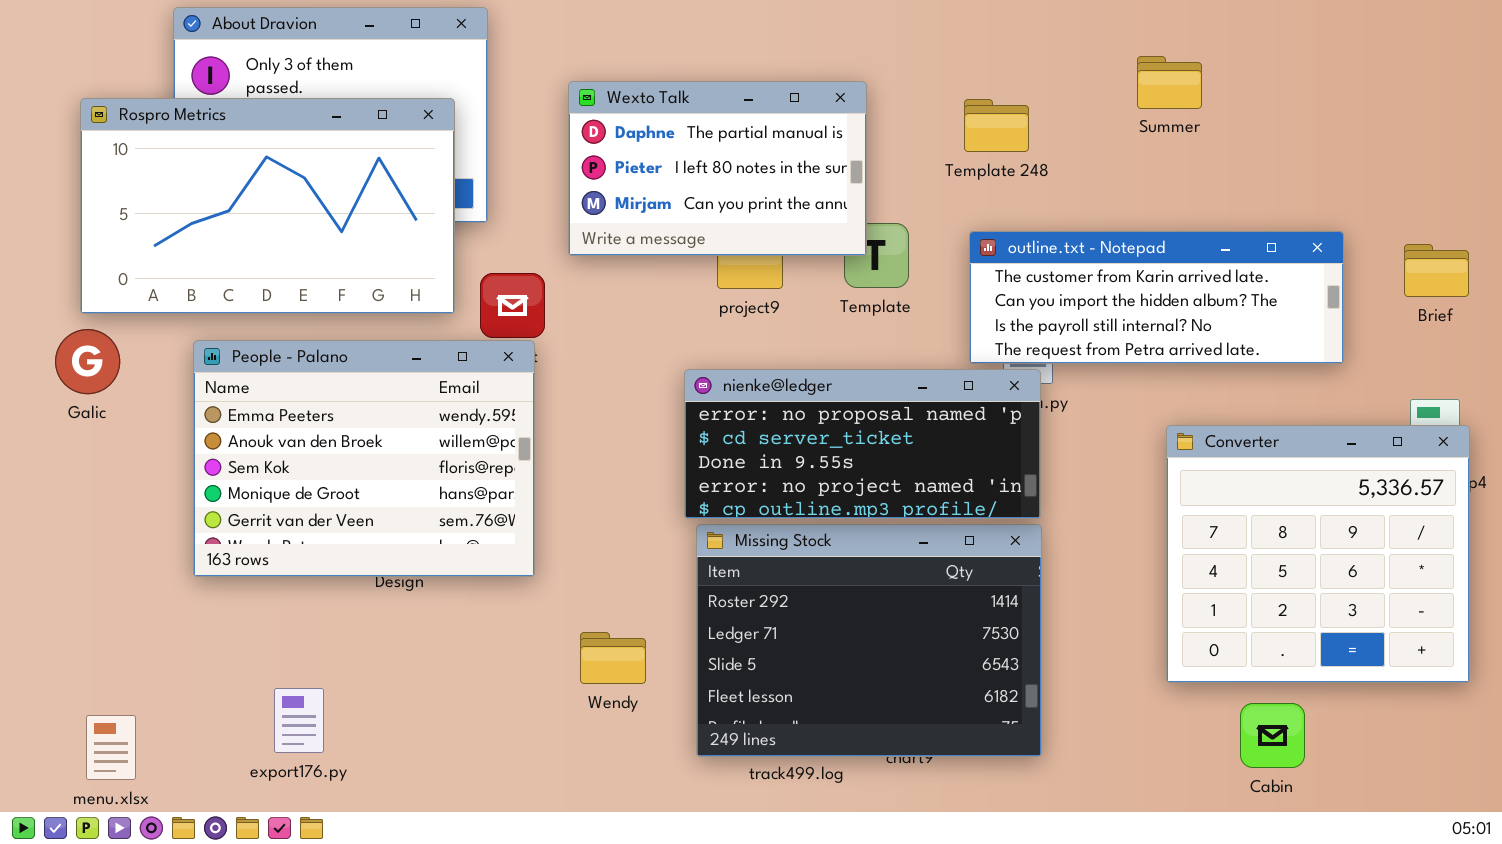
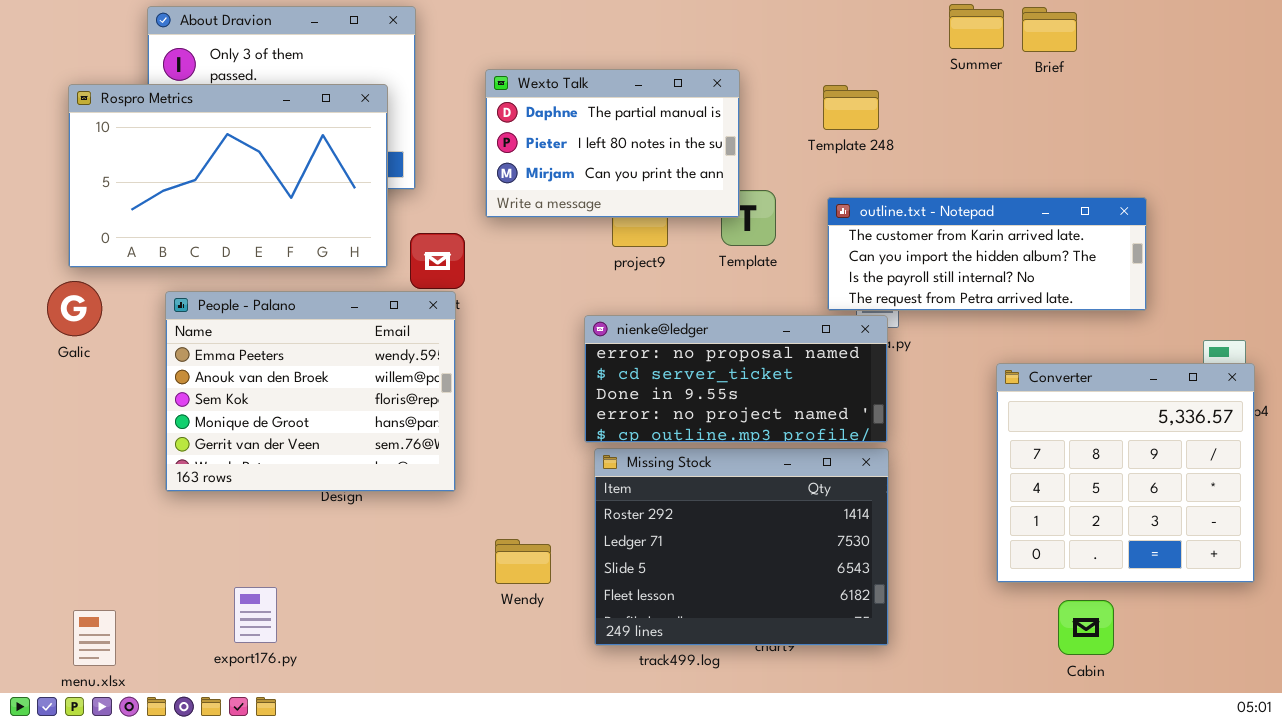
Summer: [1137,56,1202,109] -> [949,4,1004,49], moved
Brief: [1404,244,1469,297] -> [1022,7,1077,52], moved

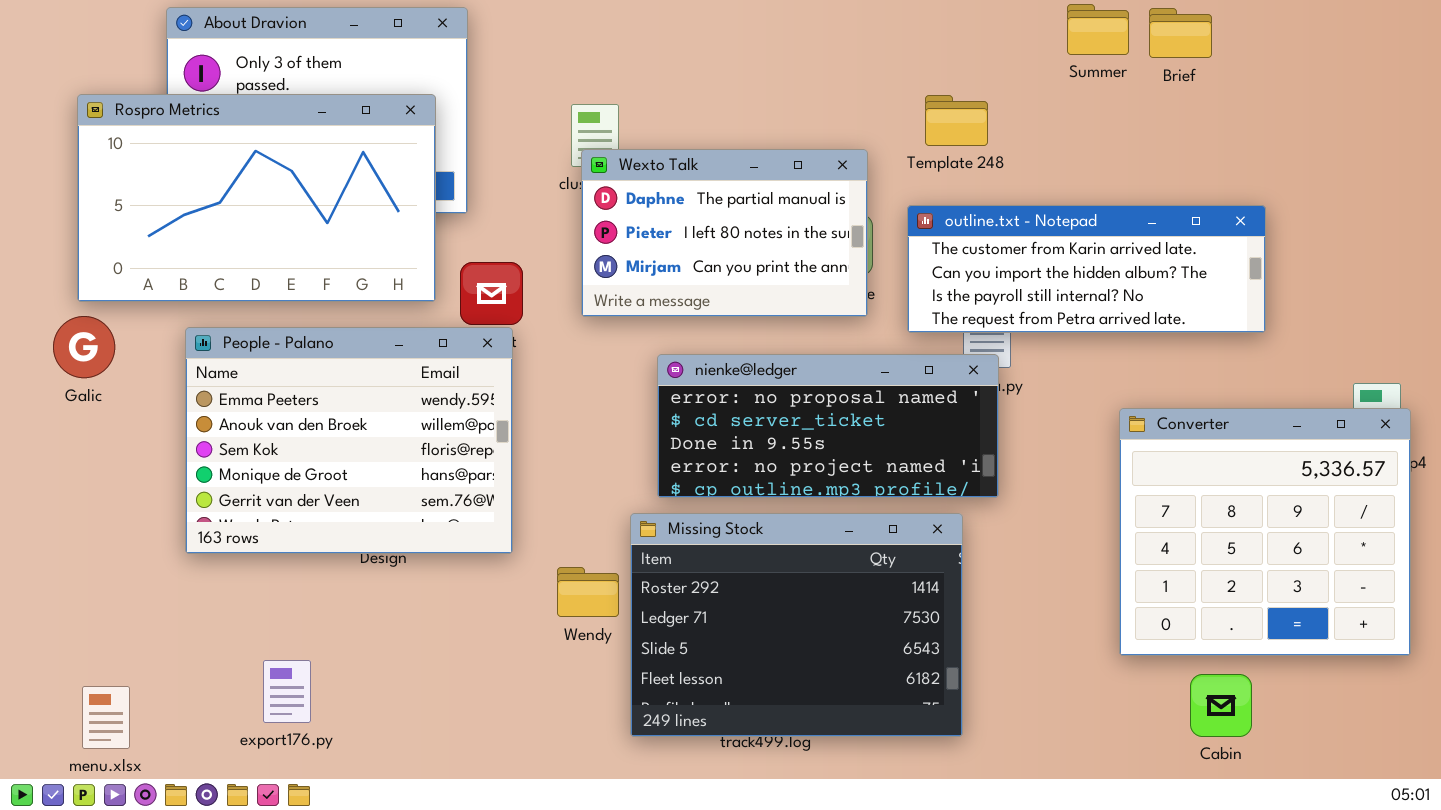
Wexto Talk: [485,69,740,218] -> [581,149,868,317], moved
outline.txt - Notepad: [827,197,1147,311] -> [907,205,1266,333], moved
Missing Stock: [594,448,889,646] -> [630,513,963,737], moved
Wendy: [495,539,551,584] -> [557,567,619,617], moved

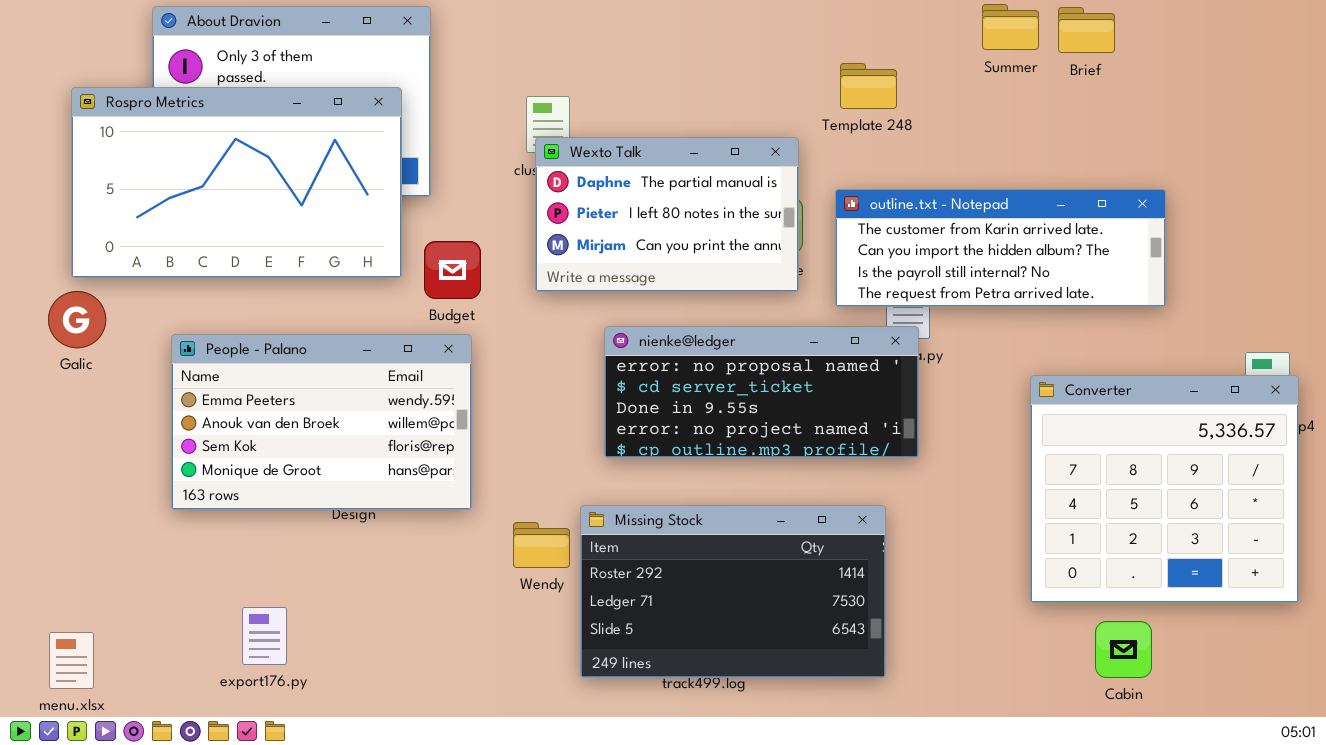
Template 248: [925,95,988,146] -> [840,63,897,109], moved
People - Palano: [185,327,513,554] -> [171,334,472,510], resized
Missing Stock: [630,513,963,737] -> [580,505,886,678], resized
menu.xlsx: [82,686,130,749] -> [49,632,94,689], moved

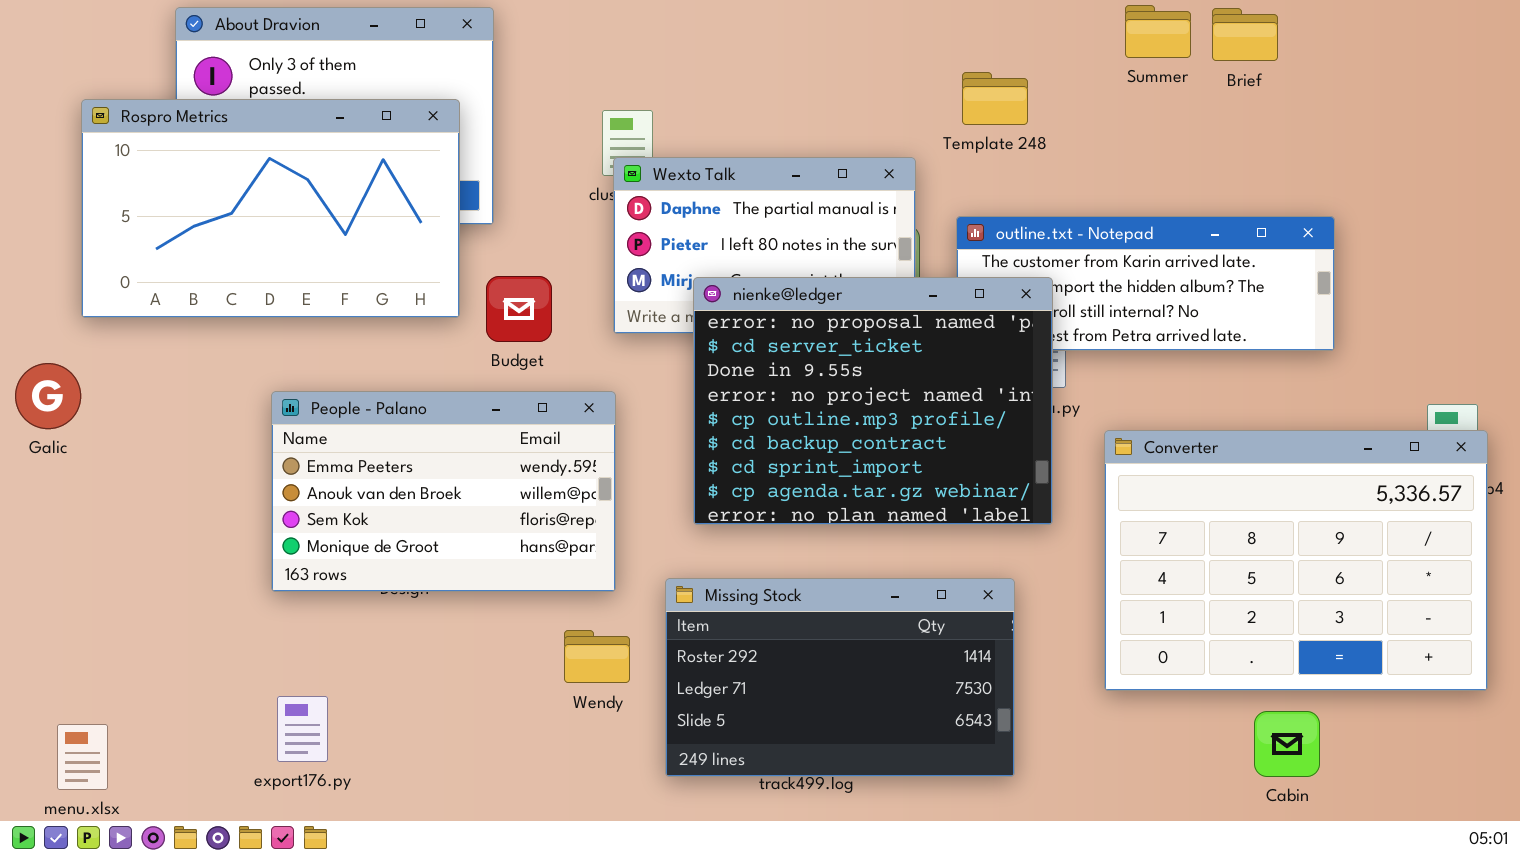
Galic: [48,291,106,348] -> [15,363,81,429], moved
nienke@ledger: [604,326,919,458] -> [693,277,1053,525], resized
People - Palano: [171,334,472,510] -> [271,391,616,592], moved
Converter: [1030,375,1299,603] -> [1104,430,1488,691], resized
Wendy: [513,522,570,568] -> [564,630,630,683], moved

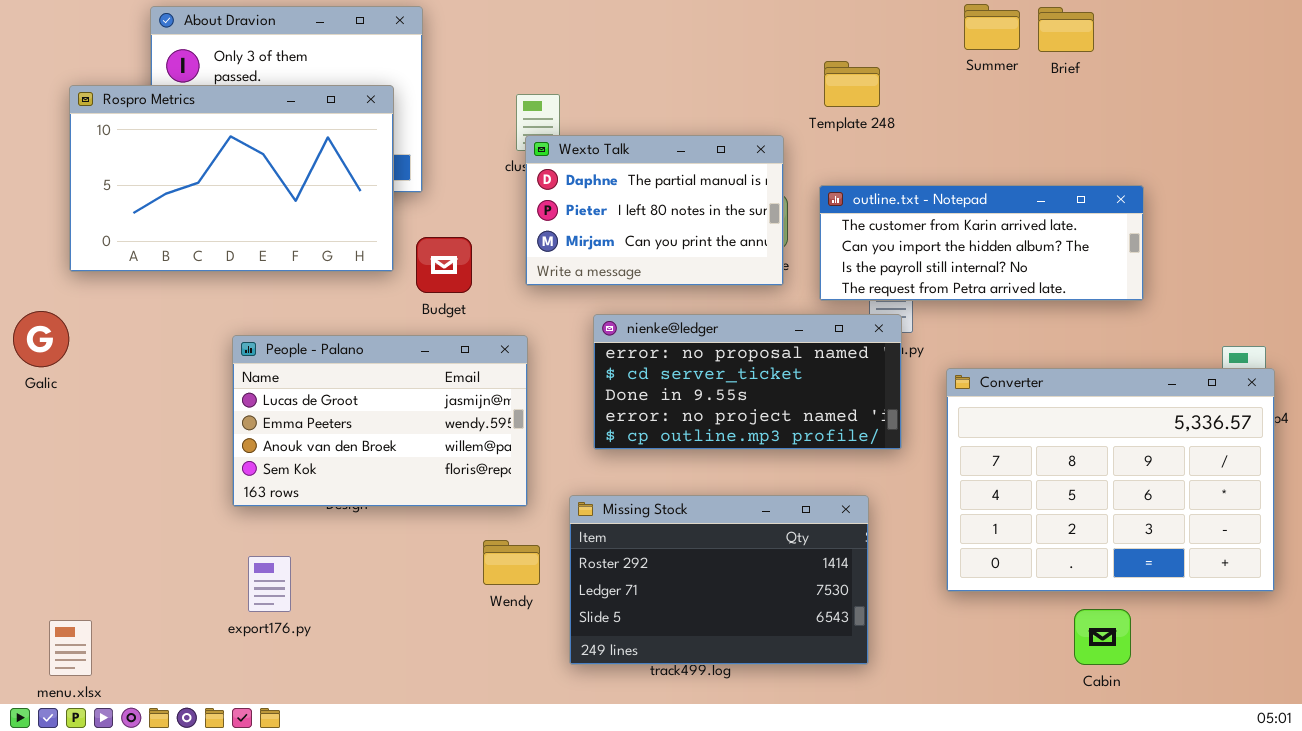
nienke@ledger: [693,277,1053,525] -> [593,314,902,450], resized
People - Palano: [271,391,616,592] -> [232,335,528,507], scrolled up 1 row
export176.py: [277,696,328,762] -> [248,556,291,612], moved

